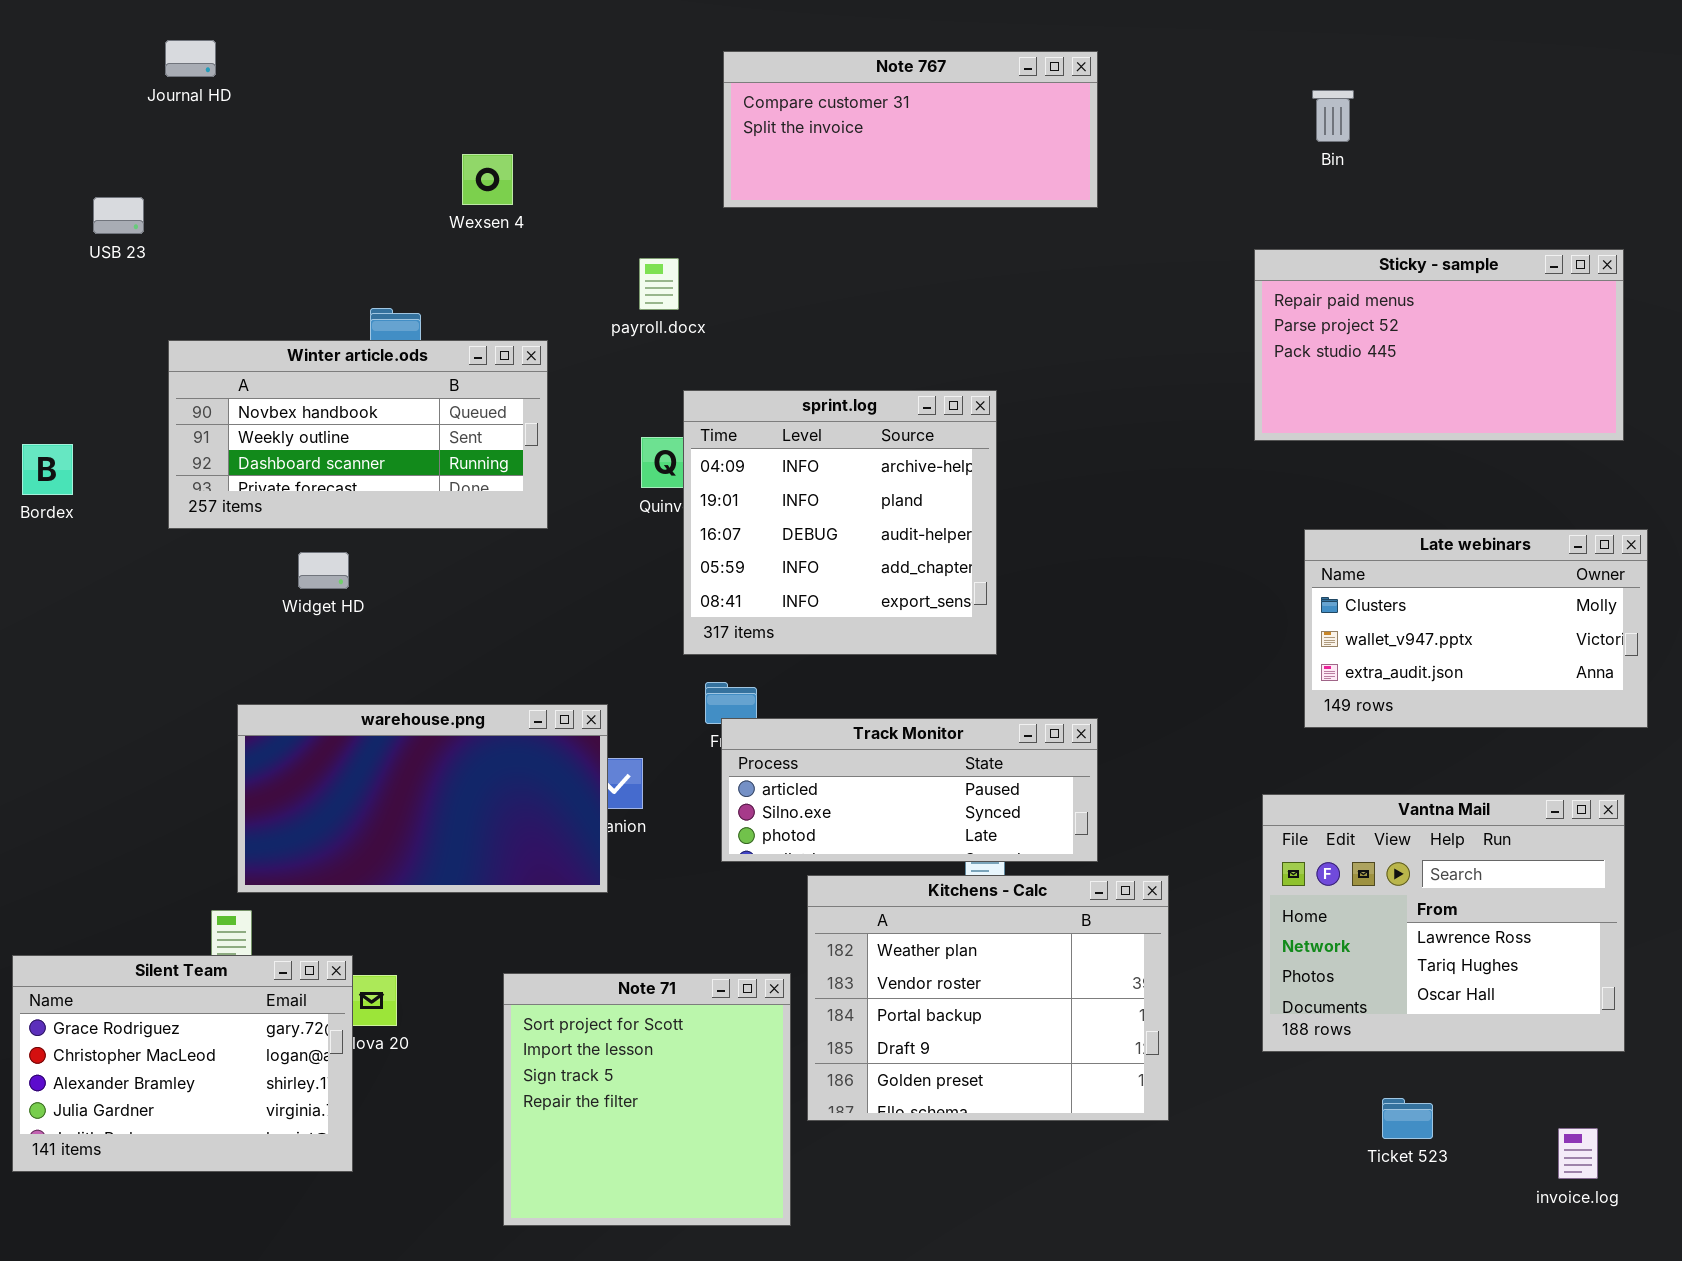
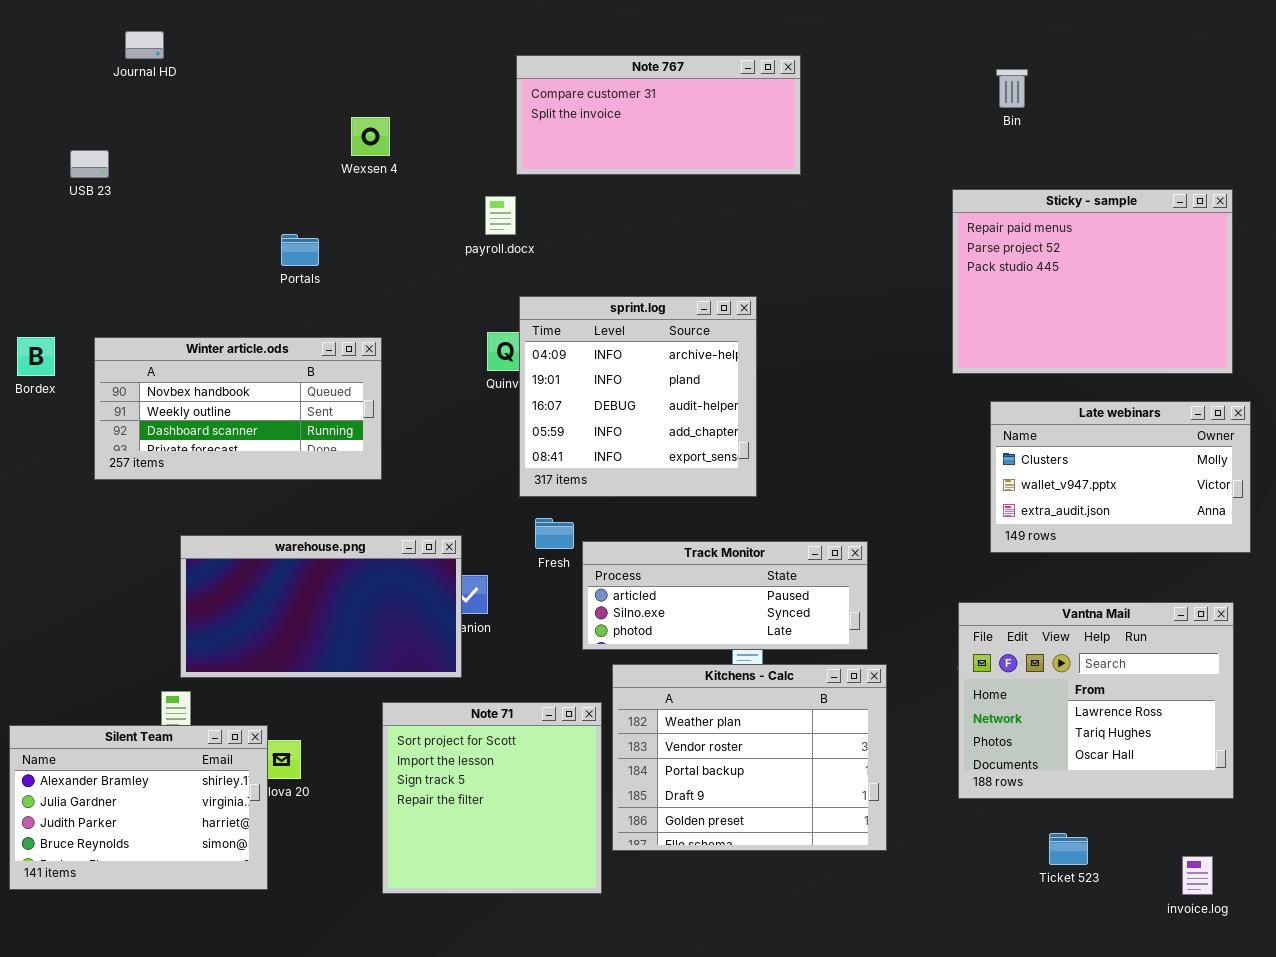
Note 767: [723,51,1098,208] -> [516,55,801,175], moved
Sticky - sample: [1254,249,1624,441] -> [952,189,1233,374], resized
Winter article.ods: [168,340,548,529] -> [94,337,382,480], moved
Track Monitor: [721,718,1098,862] -> [582,541,868,650], moved
Silent Team: [12,955,353,1172] -> [9,725,268,890], scrolled down 2 rows
Note 71: [503,973,791,1226] -> [382,702,602,894], moved

